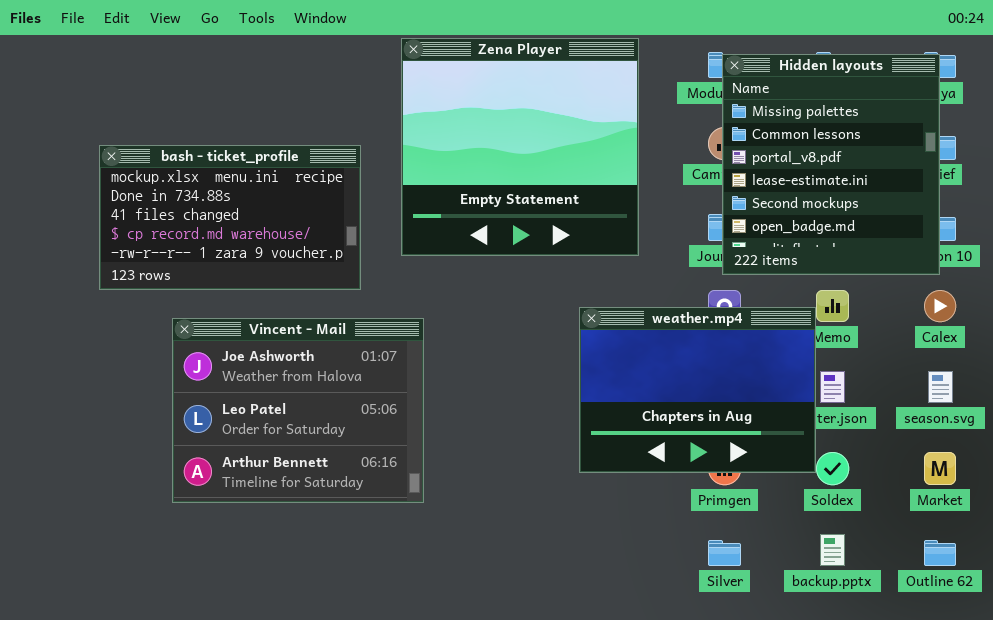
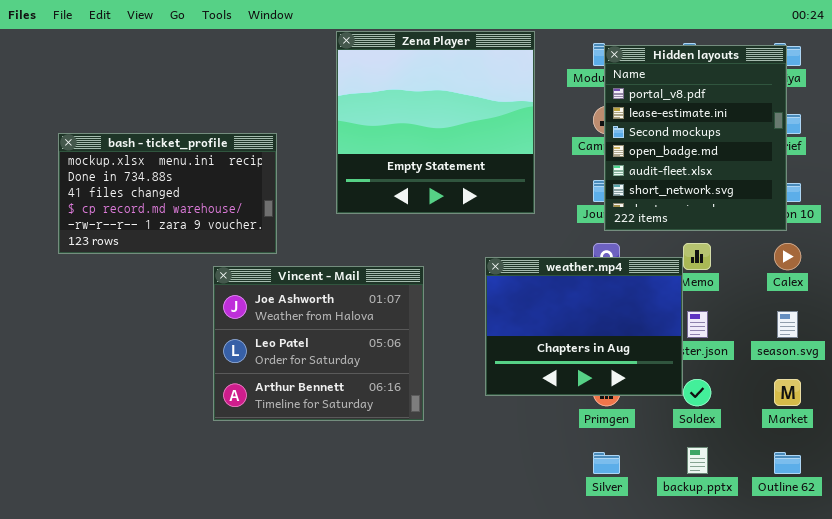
Hidden layouts: [722,54,940,275] -> [604,45,787,231], scrolled down 2 rows
bash - ticket_profile: [99,145,361,290] -> [58,133,277,254], moved
Vincent - Mail: [172,318,424,503] -> [213,266,424,421], moved

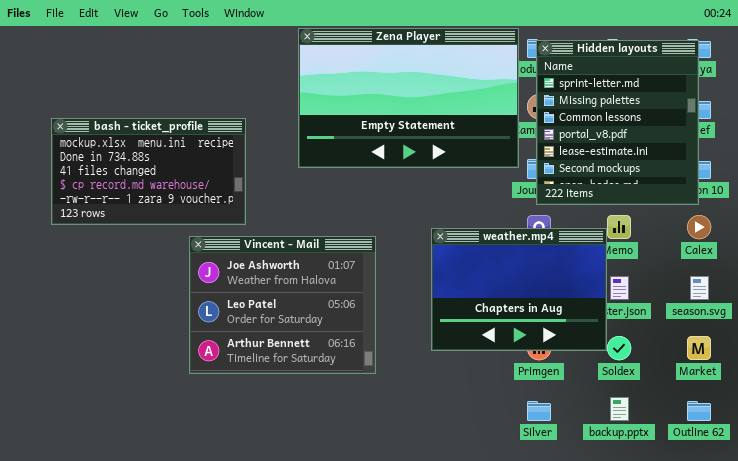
Zena Player: [336,31,535,214] -> [298,28,519,168], resized
Hidden layouts: [604,45,787,231] -> [536,40,699,205], scrolled up 3 rows

